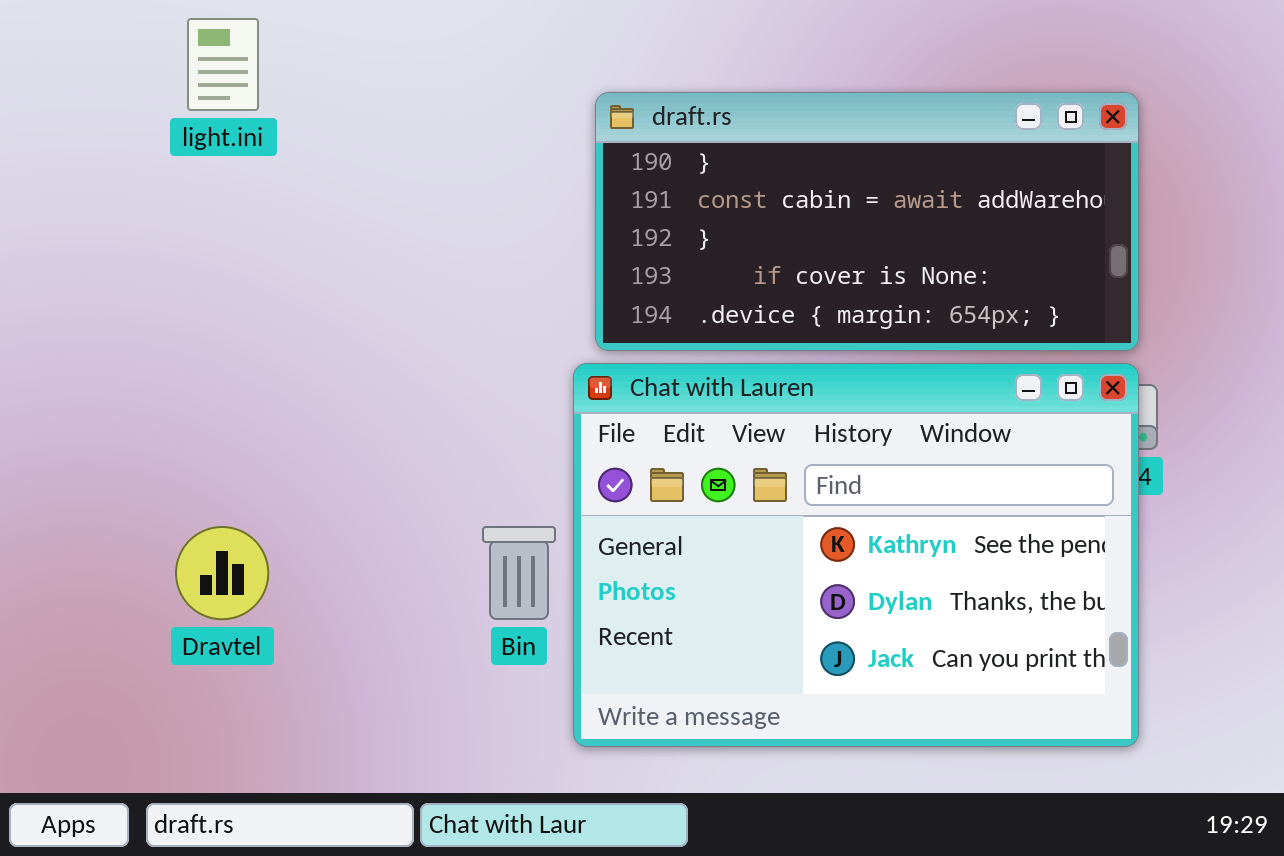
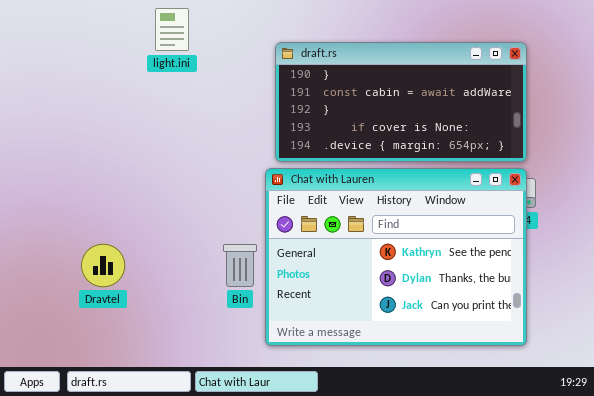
light.ini: [187,18,259,111] -> [155,8,189,51], moved

